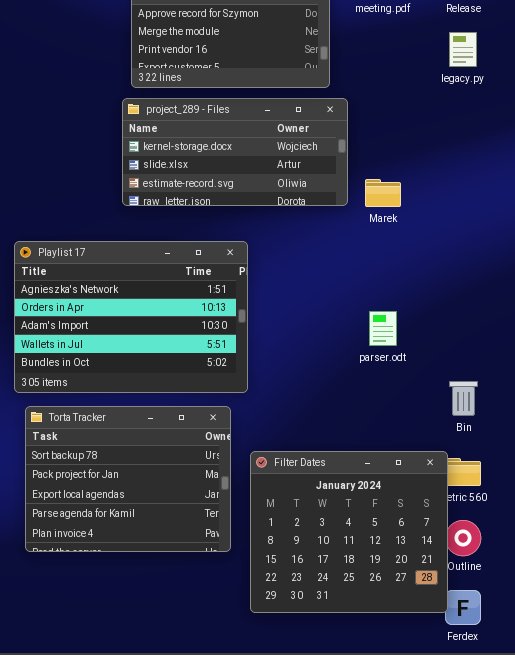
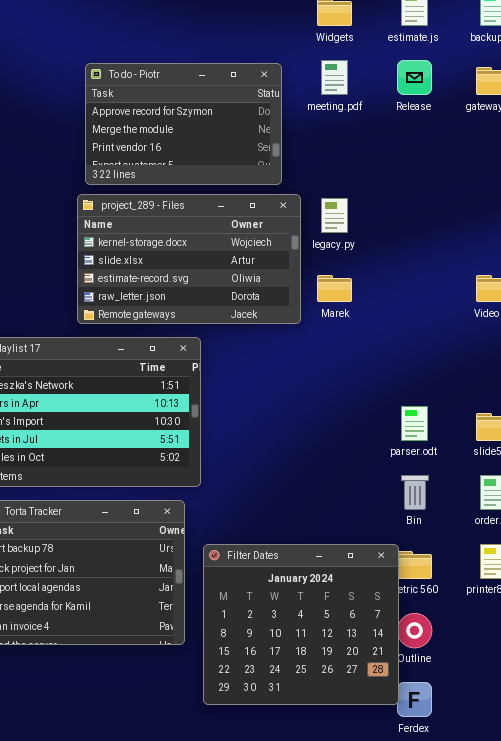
legacy.py: [449,32,477,67] -> [321,198,348,233], moved
project_289 - Files: [122,98,348,206] -> [77,194,301,324], resized
parser.odt: [369,311,397,346] -> [401,406,428,441], moved

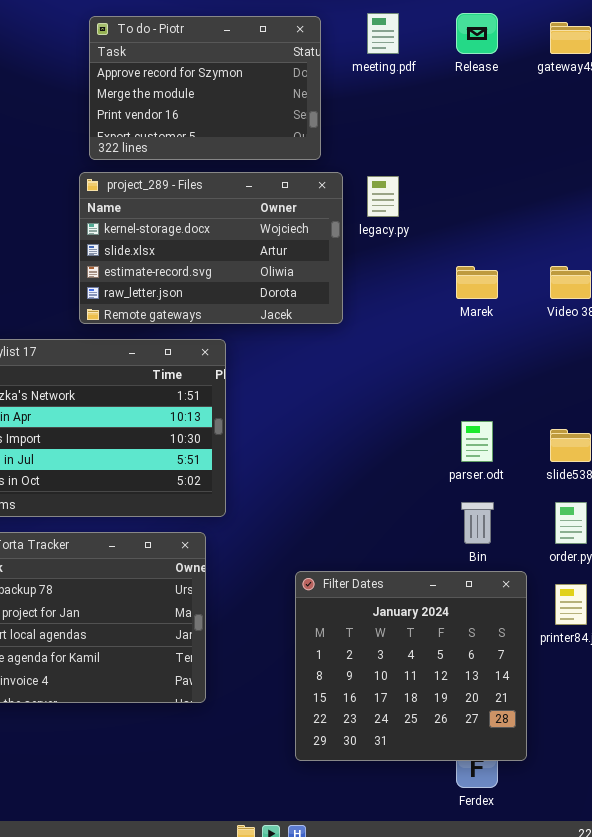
Marek: [317,275,352,302] -> [456,266,498,299], moved
Filter Dates: [203,544,399,705] -> [295,571,527,761], moved

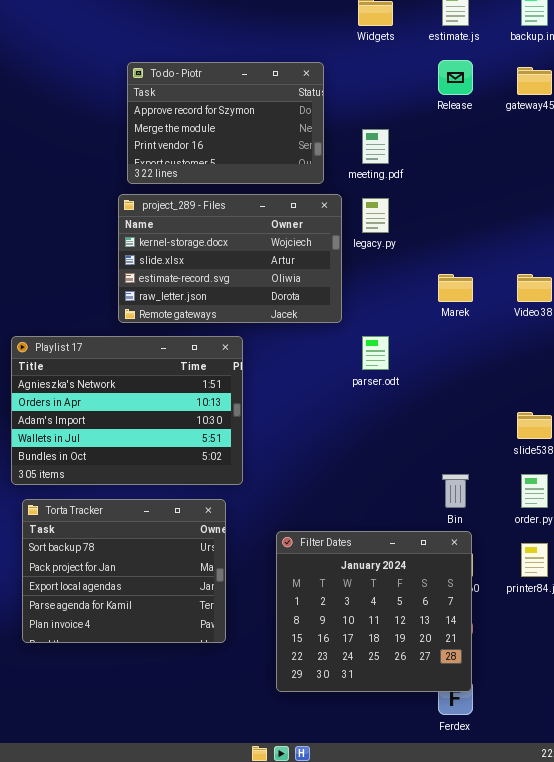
meeting.pdf: [367,13,399,54] -> [362,129,389,164], moved
parser.odt: [461,421,493,462] -> [362,336,389,370], moved
Filter Dates: [295,571,527,761] -> [276,531,472,692], moved

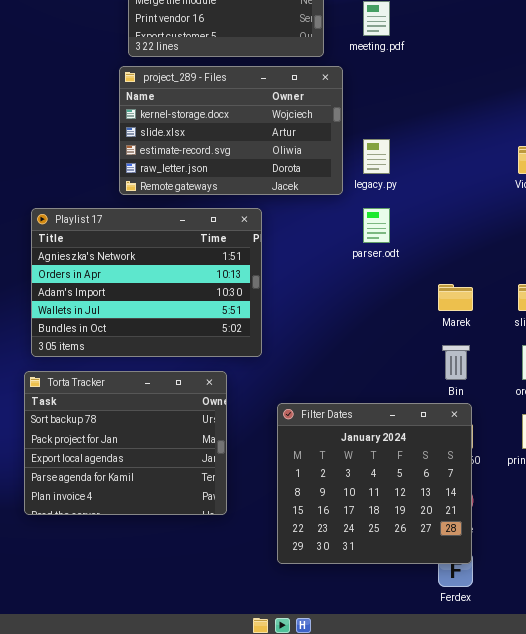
legacy.py: [362,198,389,233] -> [363,139,390,174], moved
Marek: [438,274,473,302] -> [438,284,473,311], moved
Playlist 17: [11,336,243,485] -> [31,208,262,357], moved

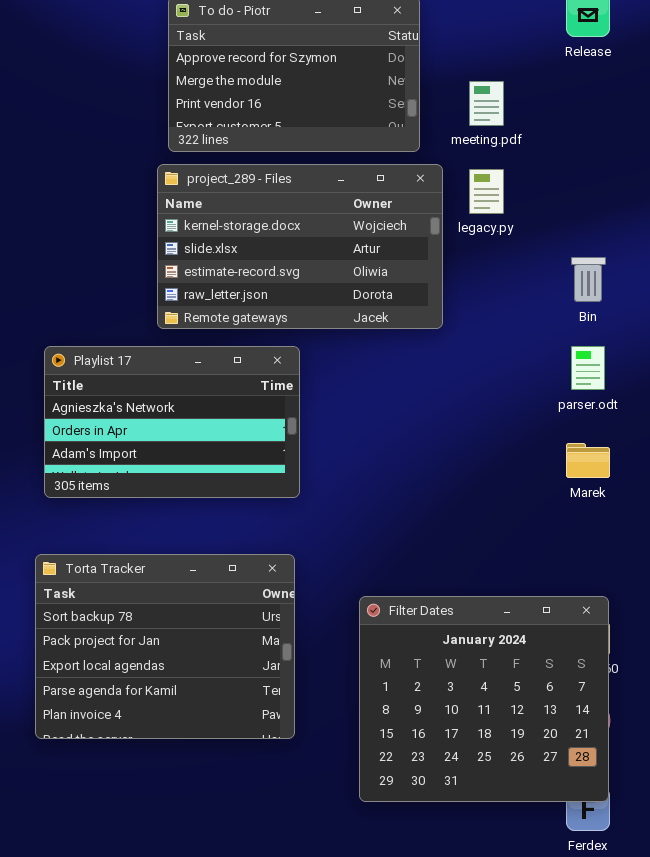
legacy.py: [363,139,390,174] -> [469,169,504,214], moved
Playlist 17: [31,208,262,357] -> [44,346,300,498], resized
parser.odt: [363,208,390,243] -> [571,346,605,390], moved
Bin: [442,345,470,380] -> [571,257,606,302], moved

